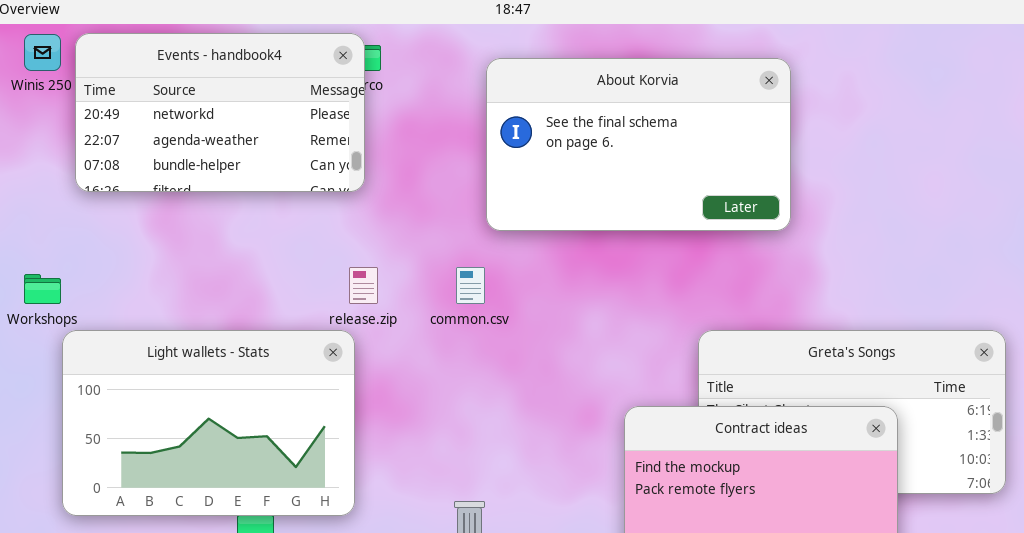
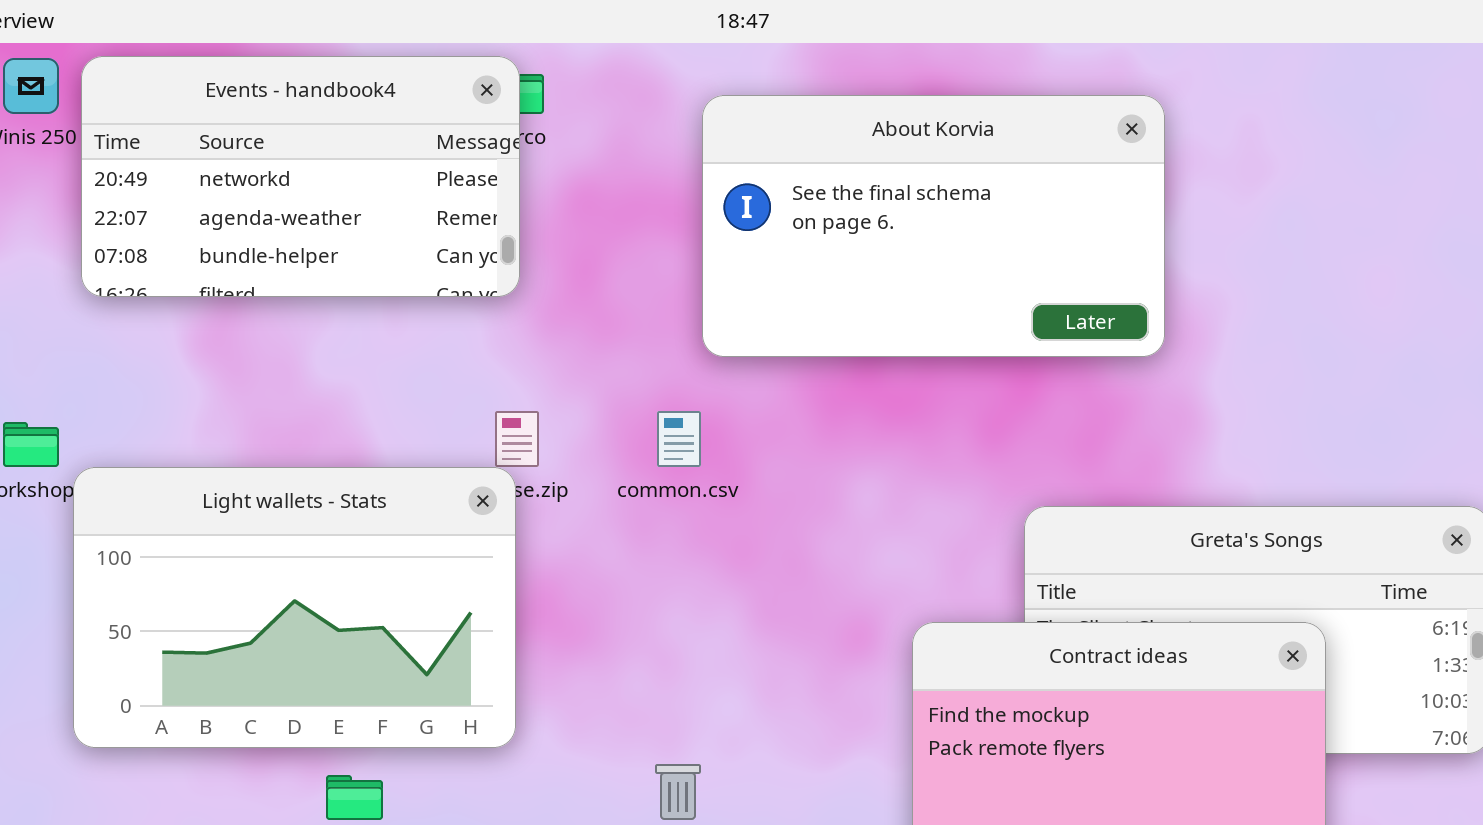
Light wallets - Stats: [62,330,355,516] -> [73,467,516,748], moved

